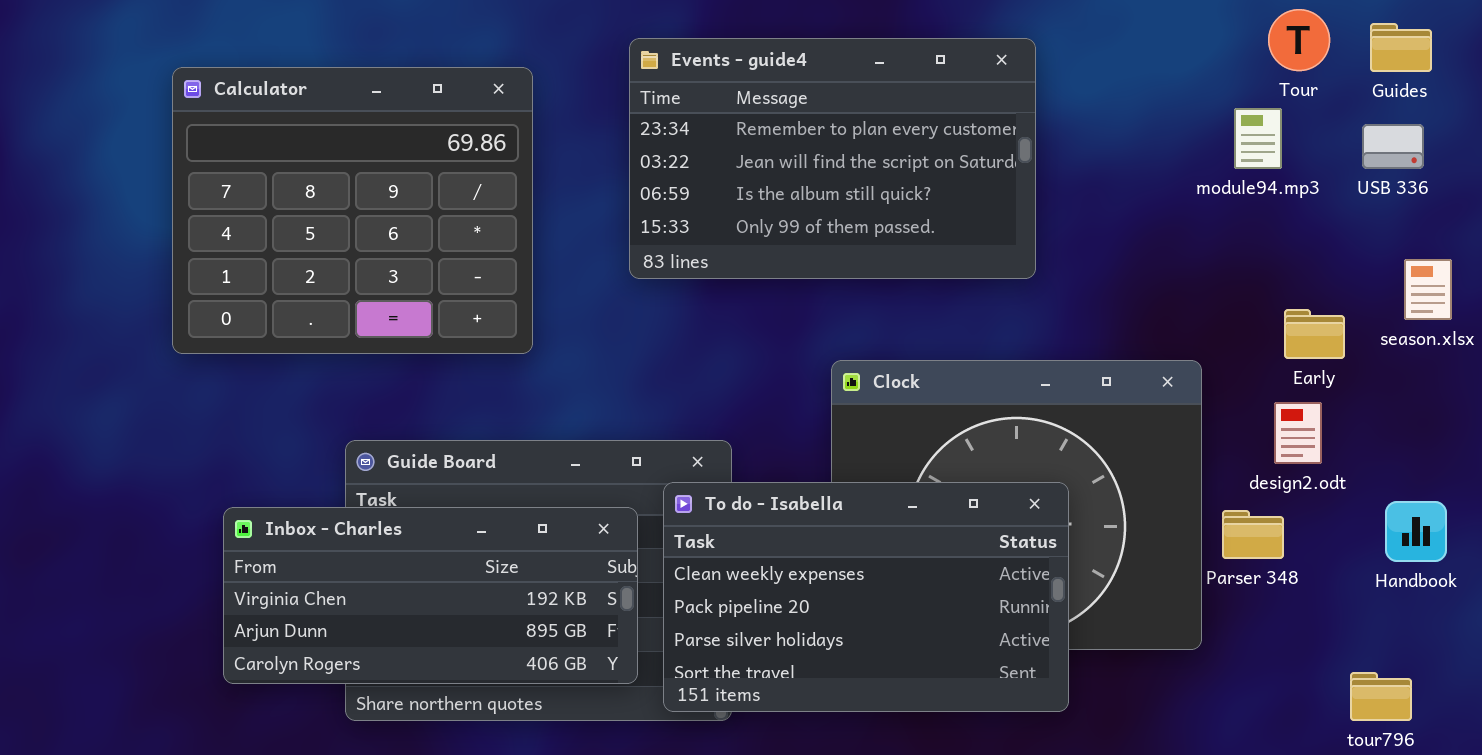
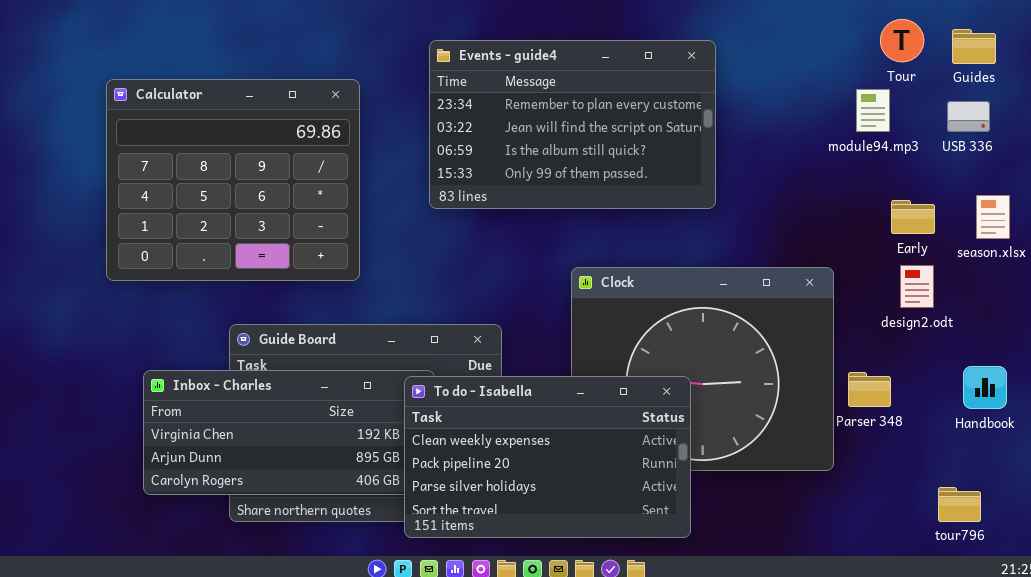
Calculator: [172,67,533,354] -> [106,79,360,281], moved
Early: [1284,309,1345,359] -> [891,200,935,234], moved
design2.odt: [1274,402,1322,464] -> [900,265,934,308], moved
To do - Isabella: [663,482,1069,712] -> [404,376,691,538], moved

